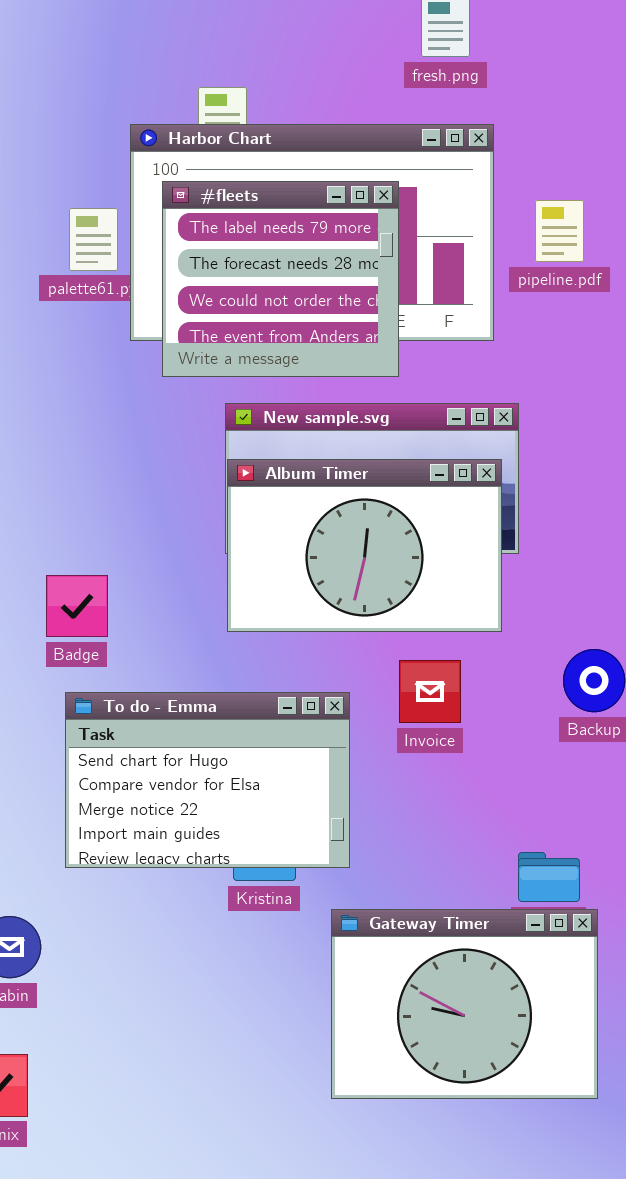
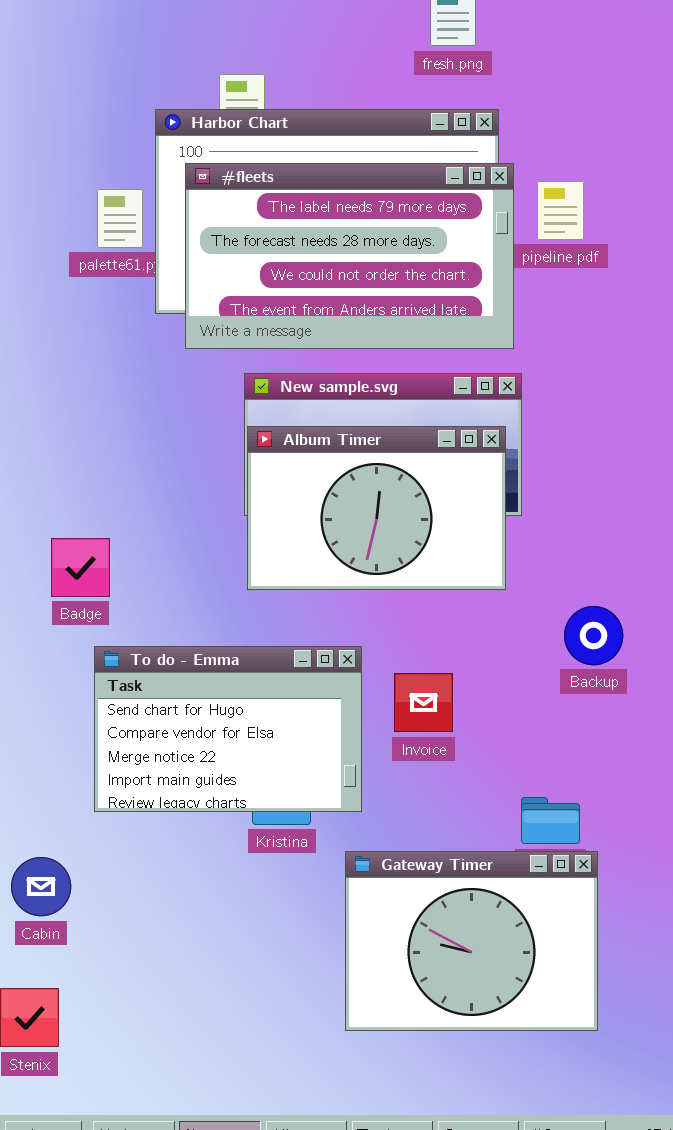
#fleets: [162,181,399,377] -> [185,163,514,349], resized
Badge: [46,575,108,637] -> [51,538,110,597], moved
Invoice: [399,660,461,723] -> [394,673,453,732], moved

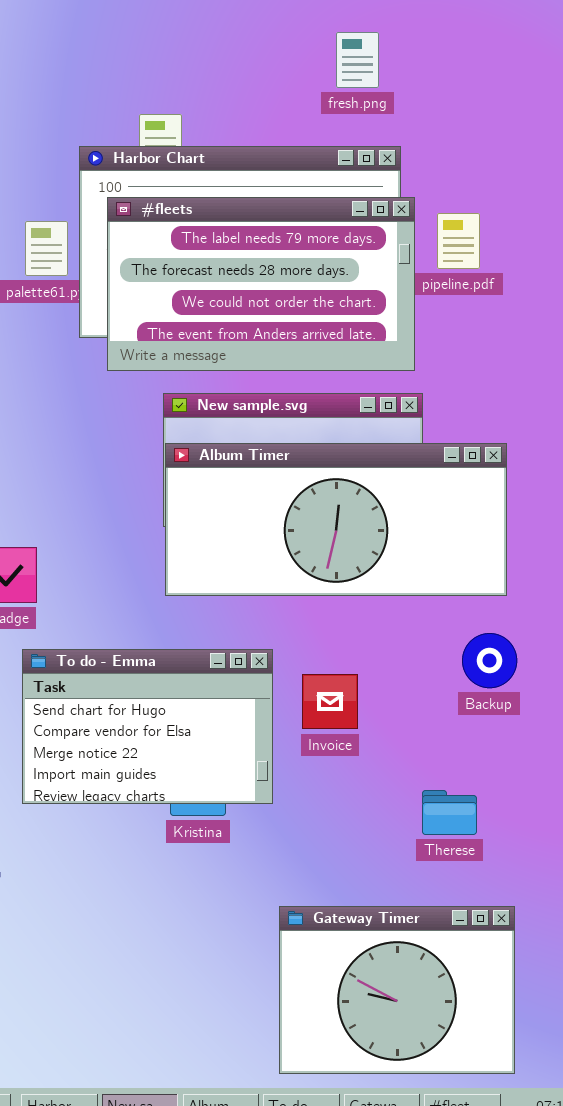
Album Timer: [247,426,506,590] -> [165,443,507,596], resized
Backup: [564,606,623,665] -> [462,633,517,688], moved
Gateway Timer: [345,851,598,1031] -> [279,906,515,1074], moved

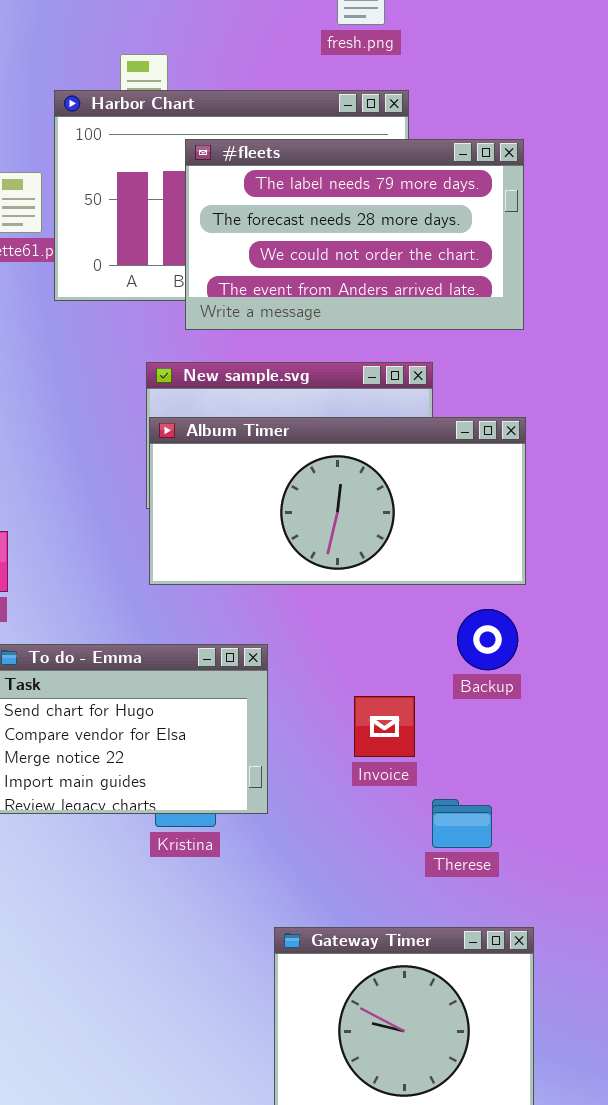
#fleets: [107,197,415,371] -> [185,139,524,330], moved
Backup: [462,633,517,688] -> [457,609,518,670], moved
Invoice: [302,674,358,729] -> [354,696,415,757], moved

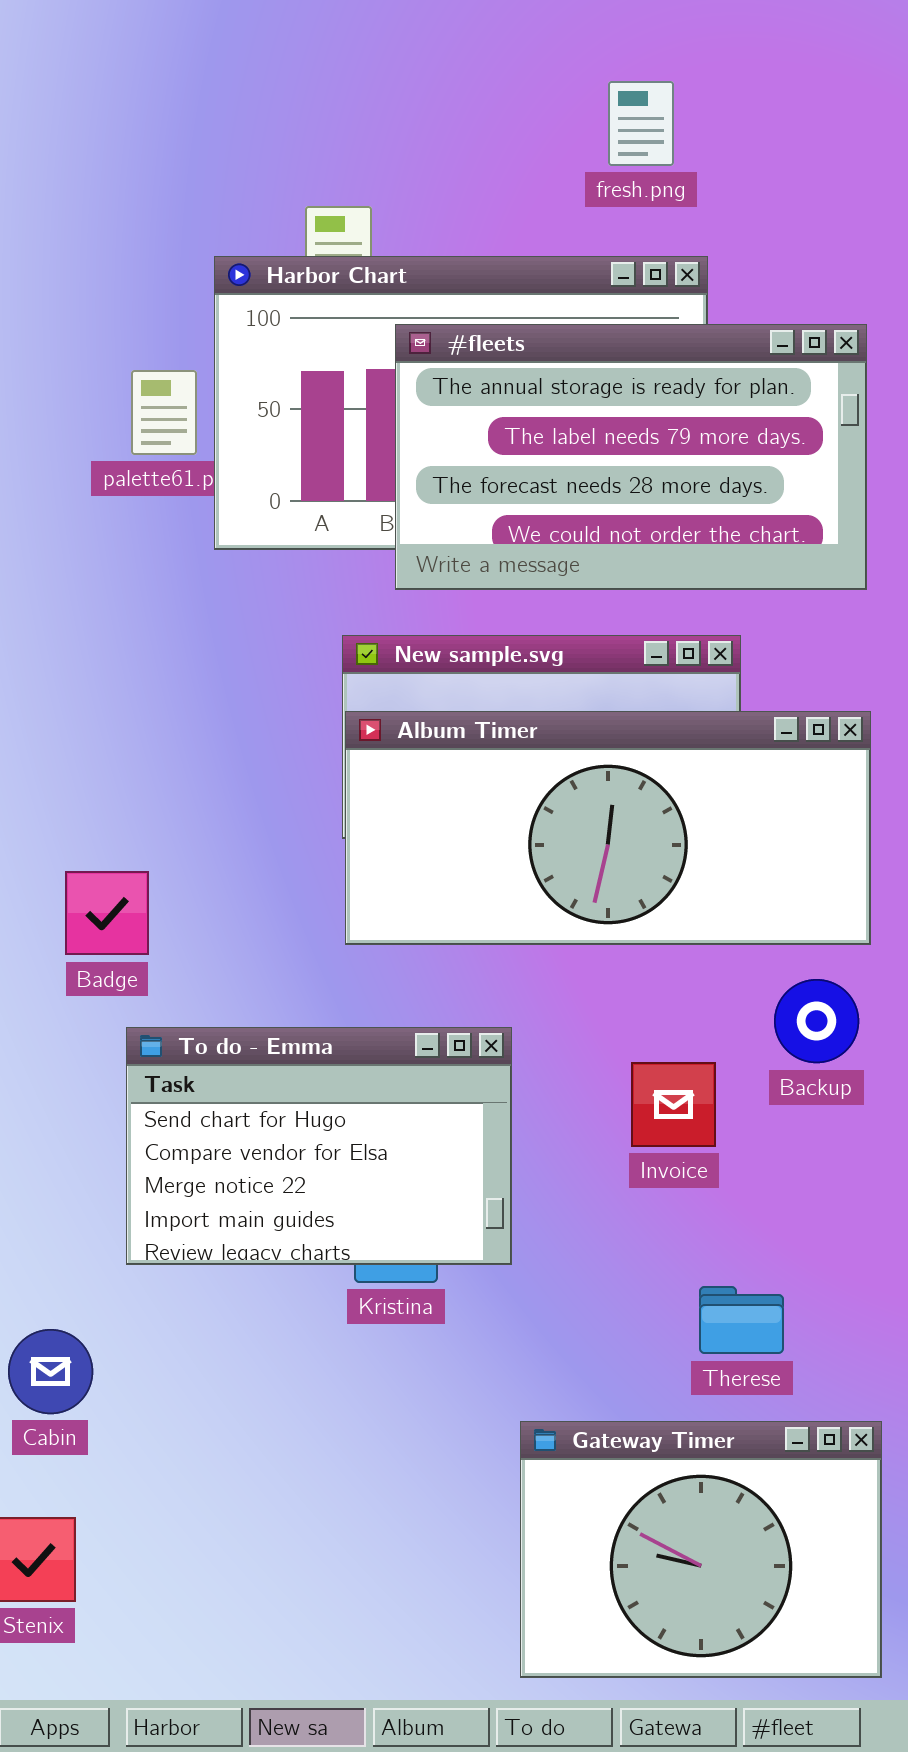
#fleets: [185,139,524,330] -> [395,324,867,590], scrolled up 1 row
Invoice: [354,696,415,757] -> [631,1062,716,1147], moved
Therese: [432,799,492,848] -> [699,1286,784,1354], moved

